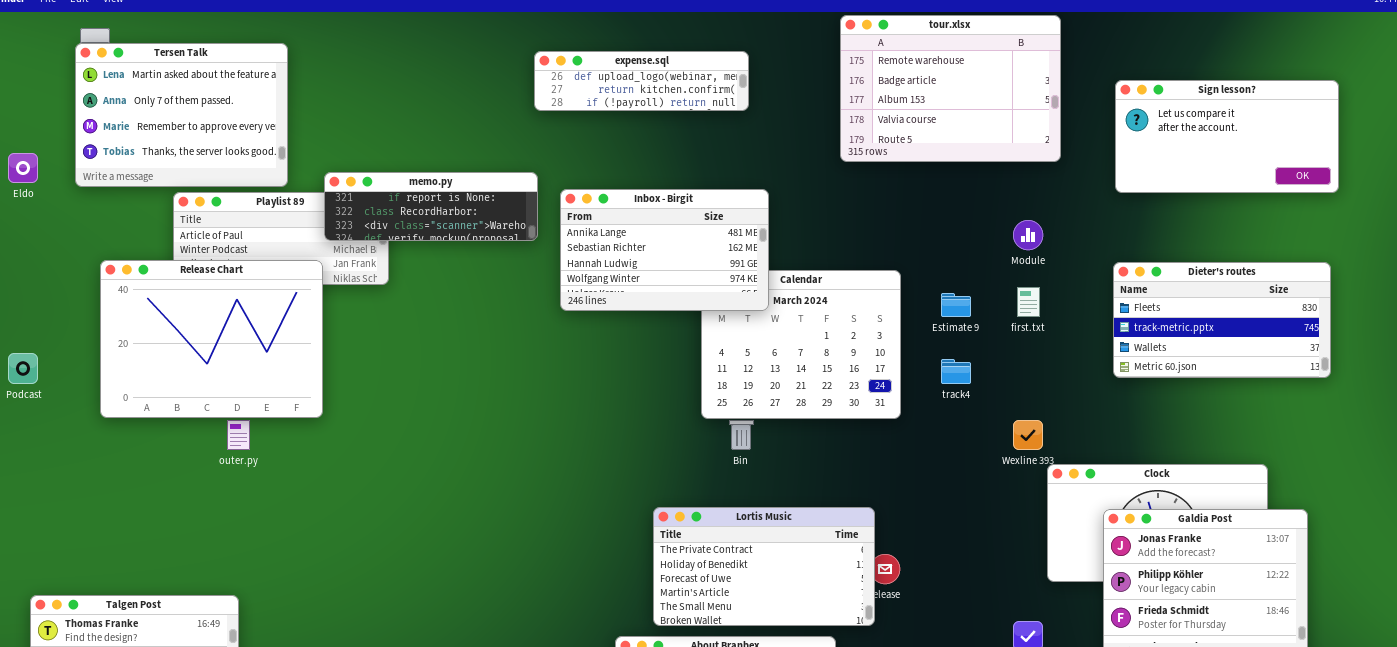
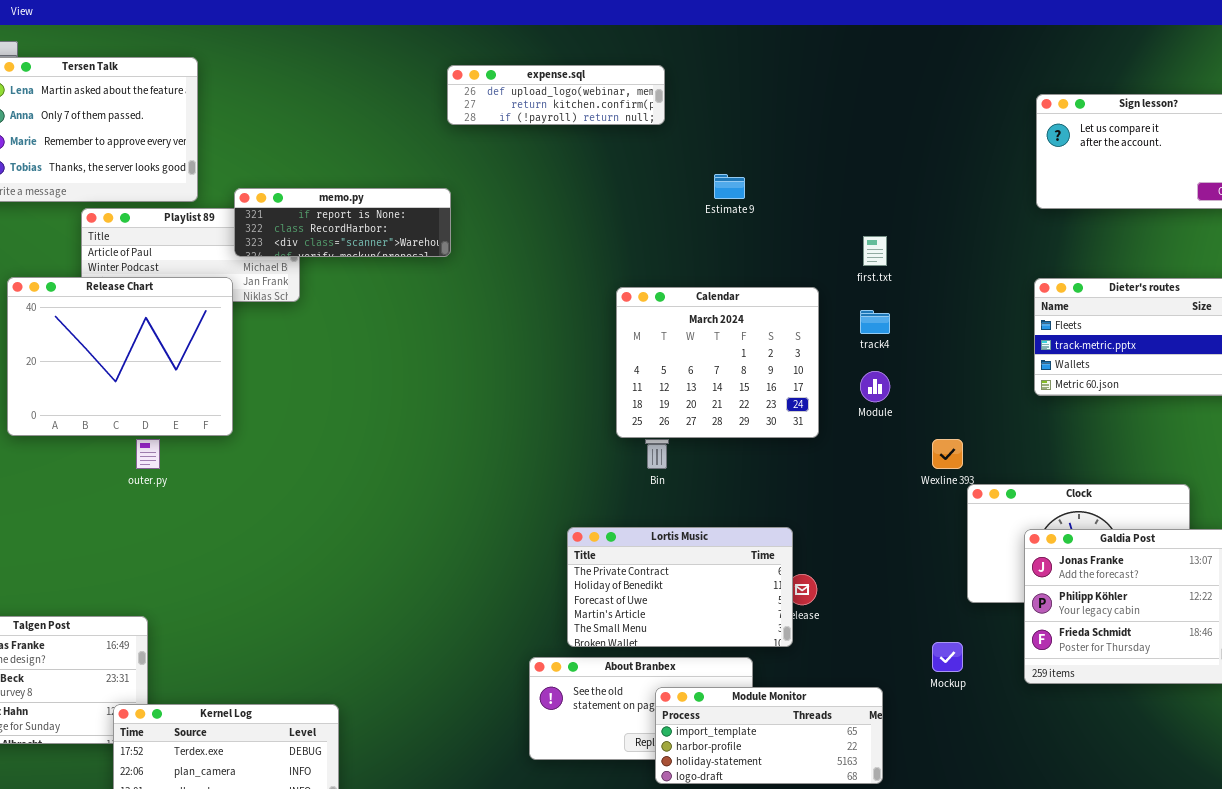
tour.xlsx: [840,15,1061,162] -> none, closed
Inbox - Birgit: [560,189,769,311] -> none, closed
Module: [1013,220,1043,250] -> [860,371,890,402], moved
first.txt: [1017,287,1040,317] -> [863,236,887,266], moved
Estimate 9: [941,293,971,317] -> [714,174,745,199], moved
track4: [941,359,971,384] -> [860,310,890,334], moved

